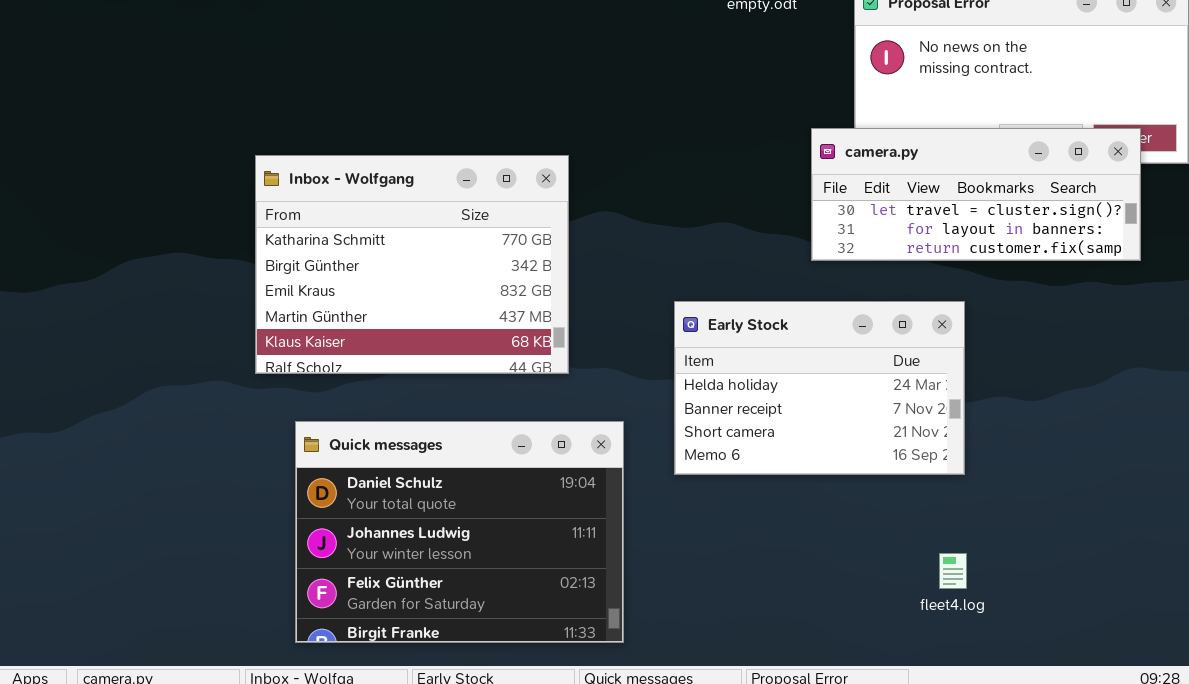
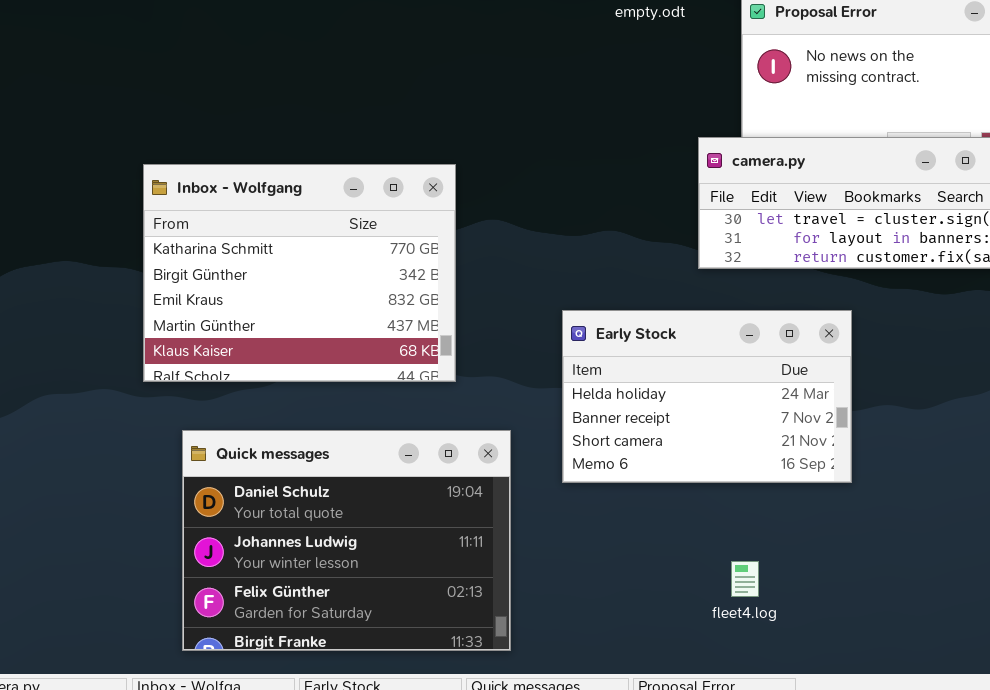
fleet4.log: [939,553,967,589] -> [731,561,759,597], moved

